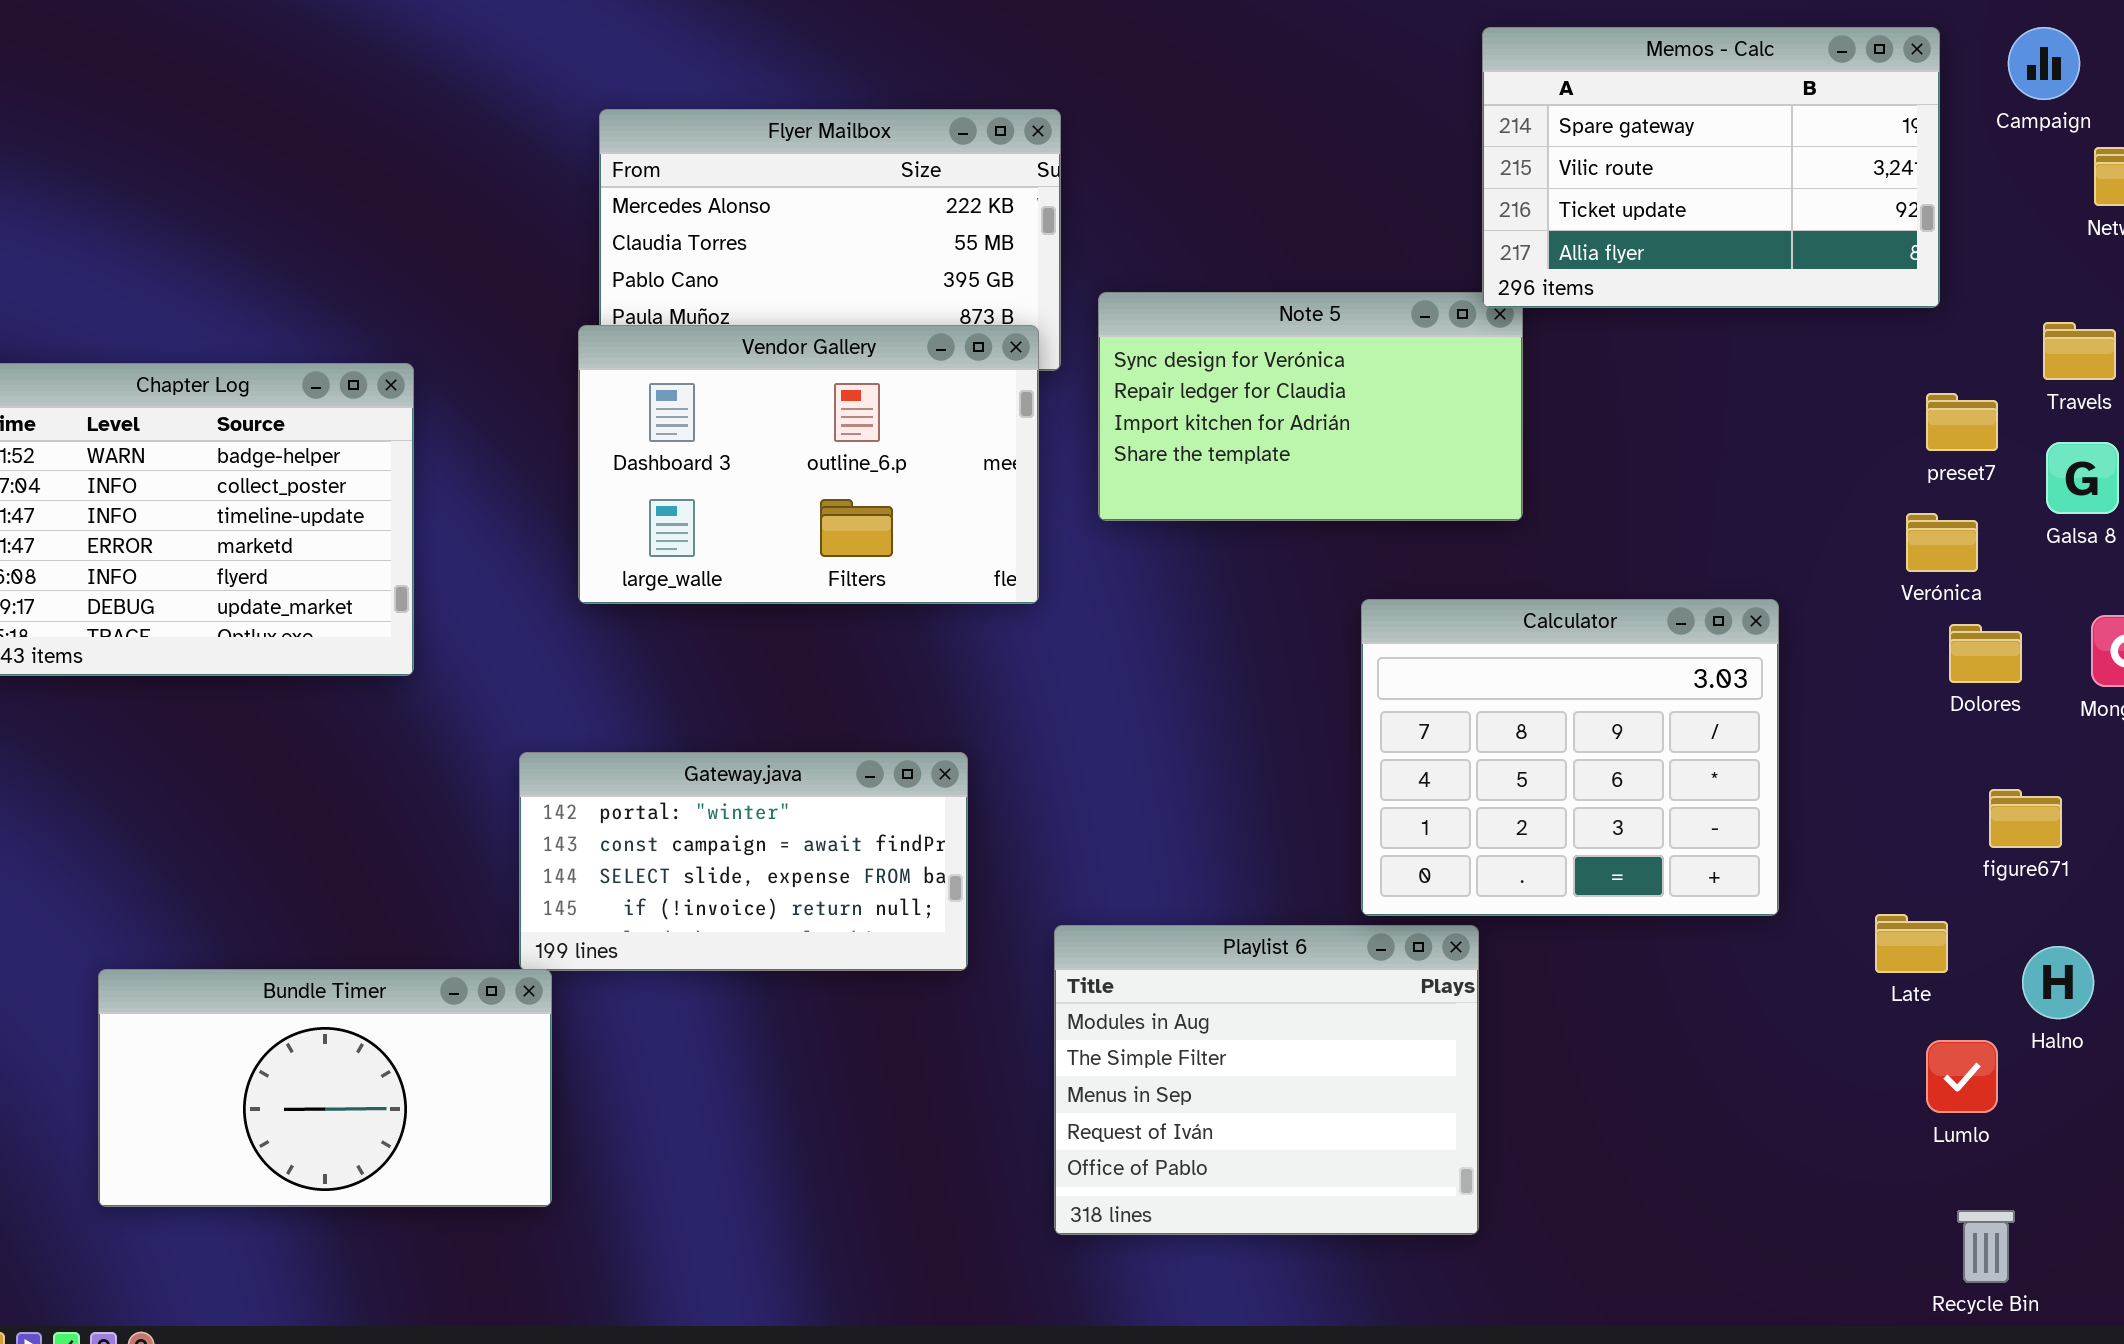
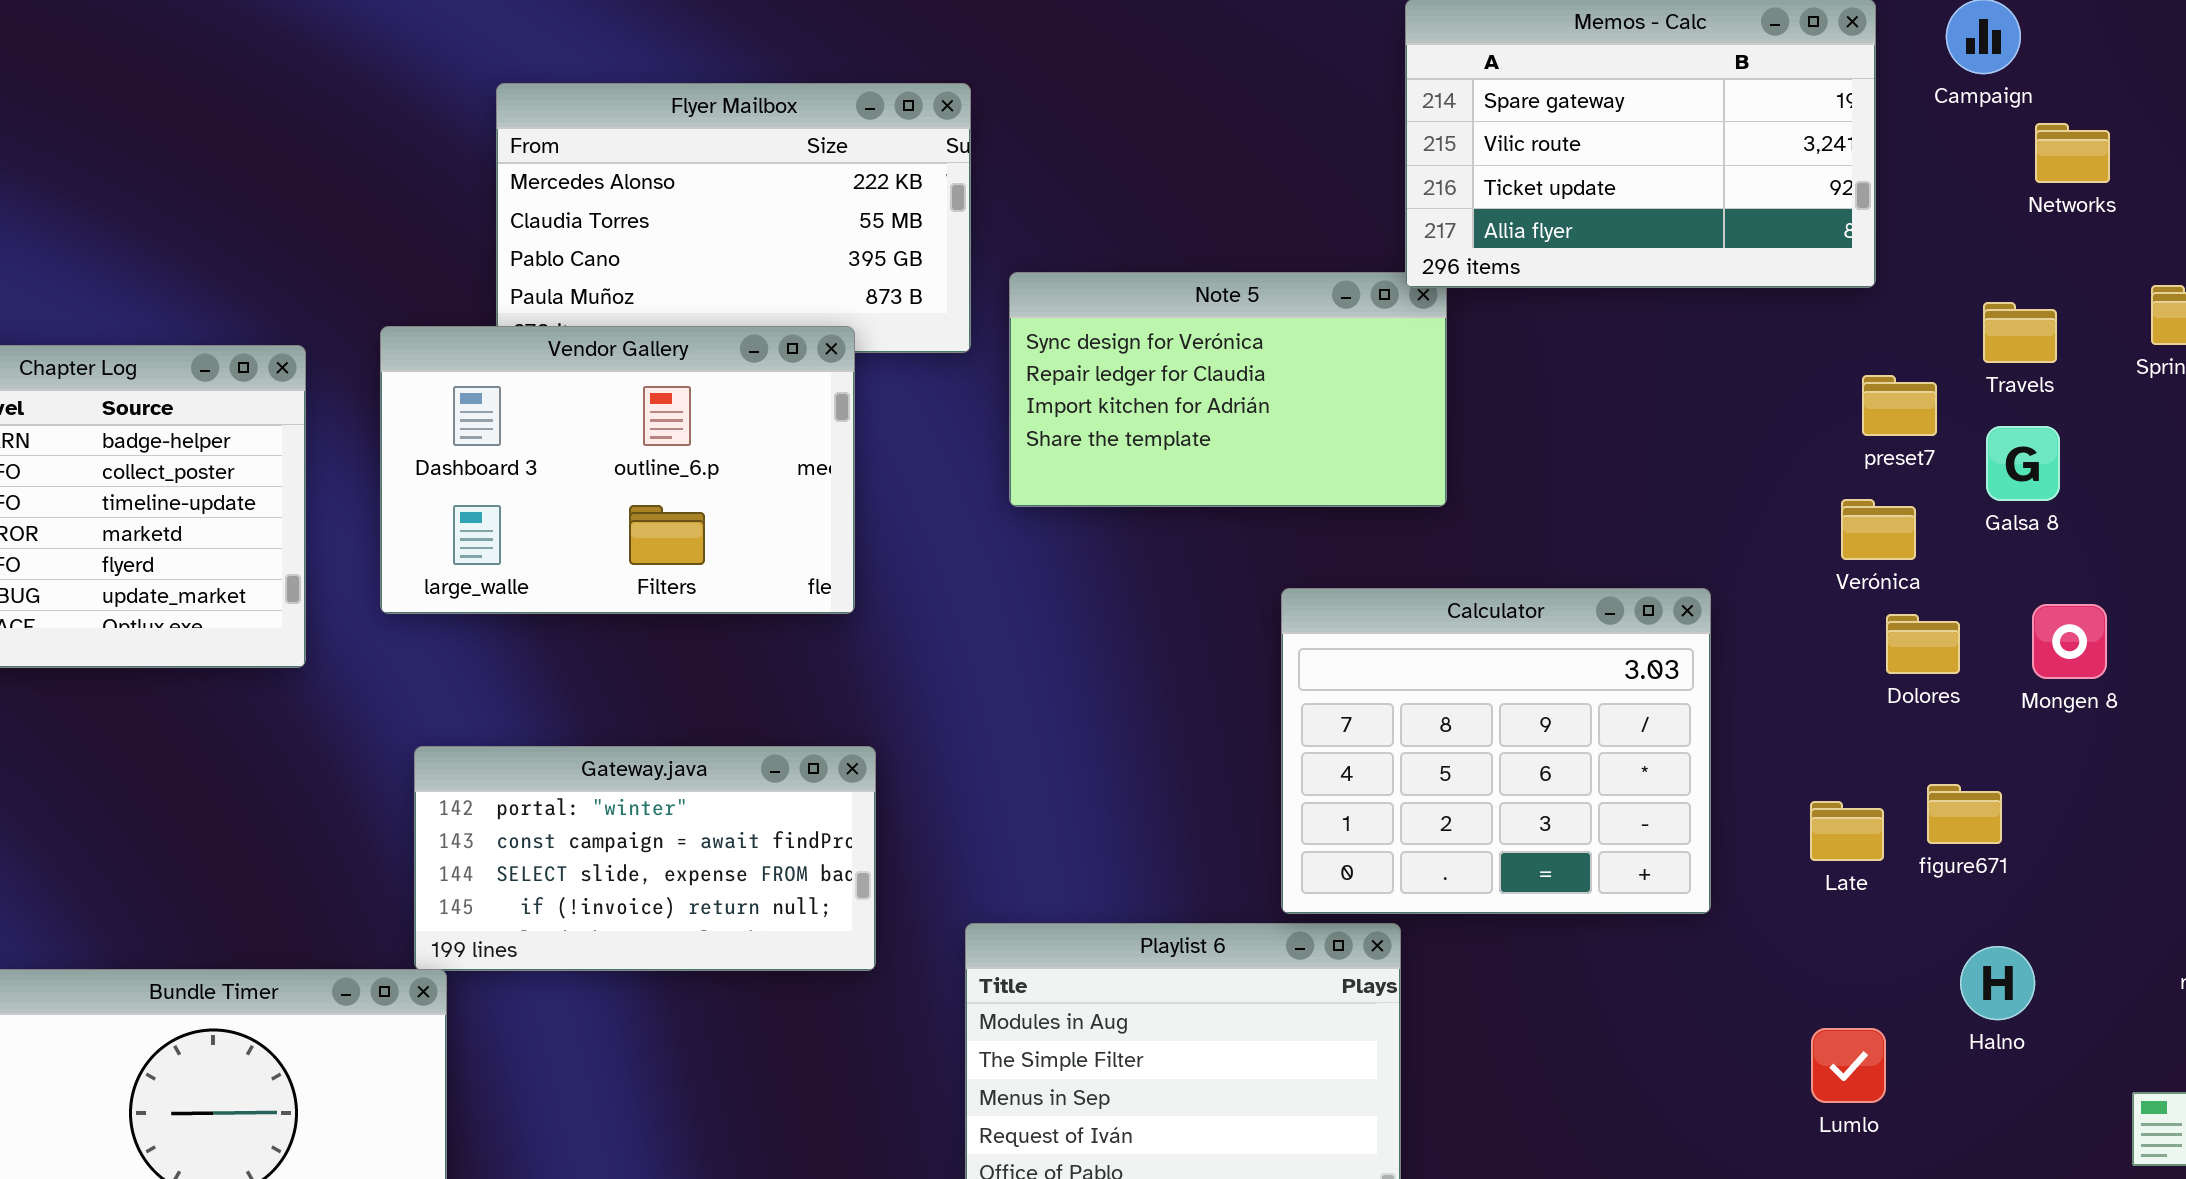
Vendor Gallery: [578,325,1039,604] -> [380,326,855,614], moved
Late: [1875,914,1948,973] -> [1810,801,1884,861], moved
Lumlo: [1926,1040,1998,1113] -> [1811,1028,1886,1103], moved

